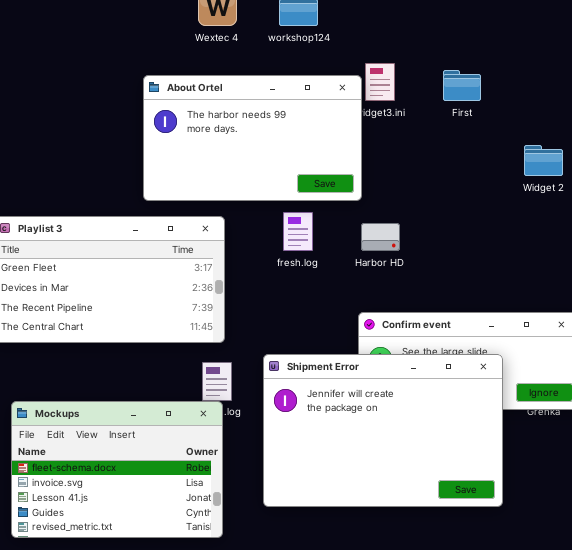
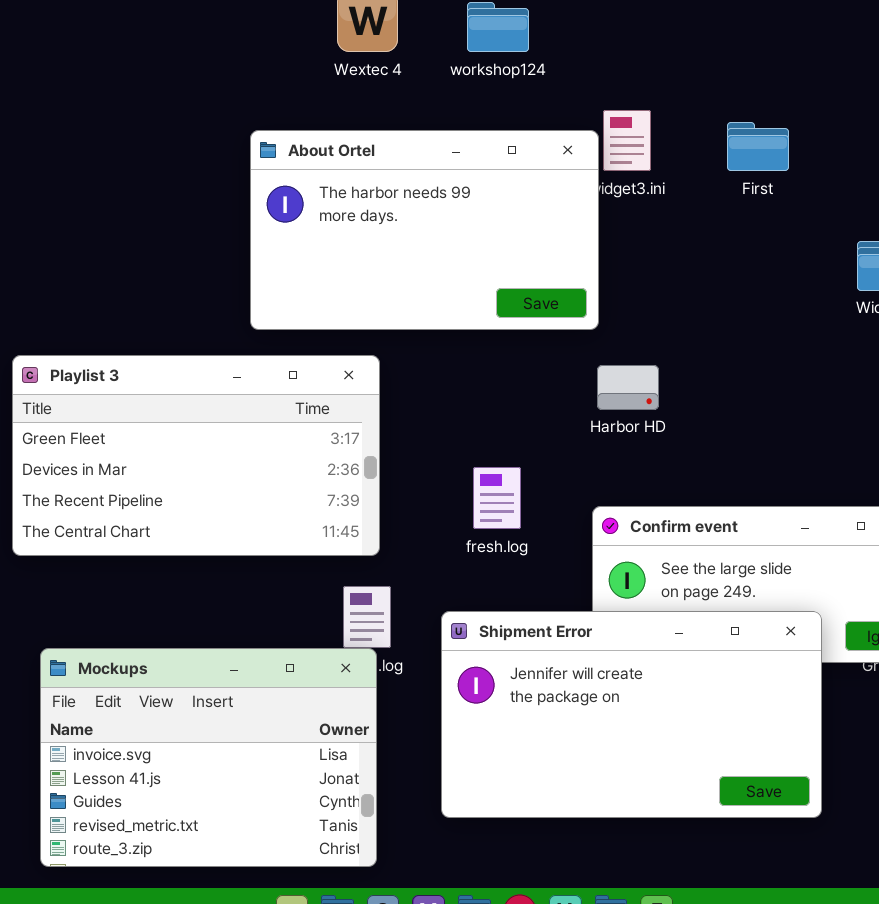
fresh.log: [283,212,313,251] -> [473,467,521,529], moved
Shipment Error: [263,354,503,507] -> [441,611,822,818], resized
Mockups: [11,401,223,538] -> [40,648,377,867], scrolled down 1 row

